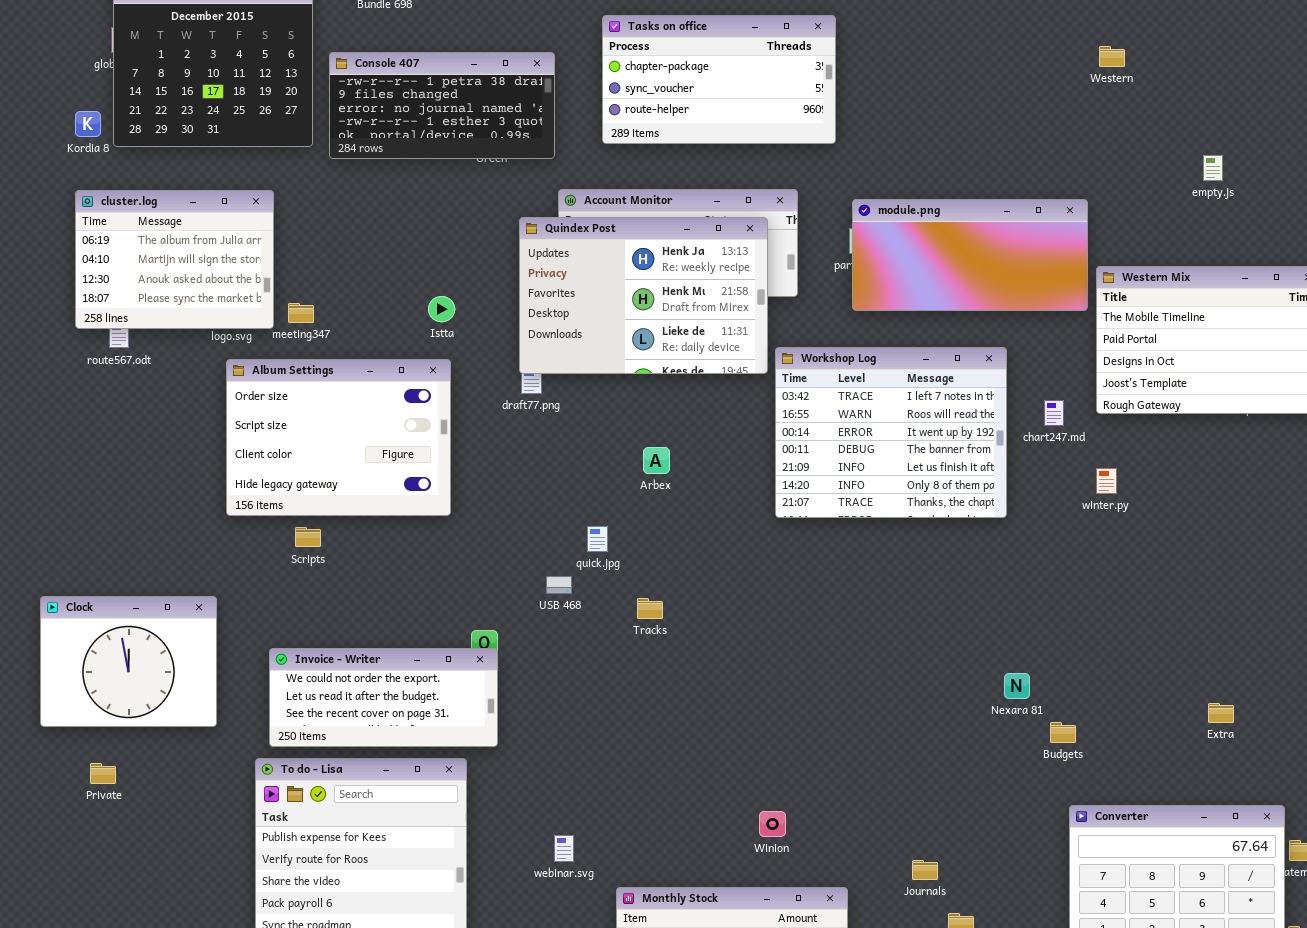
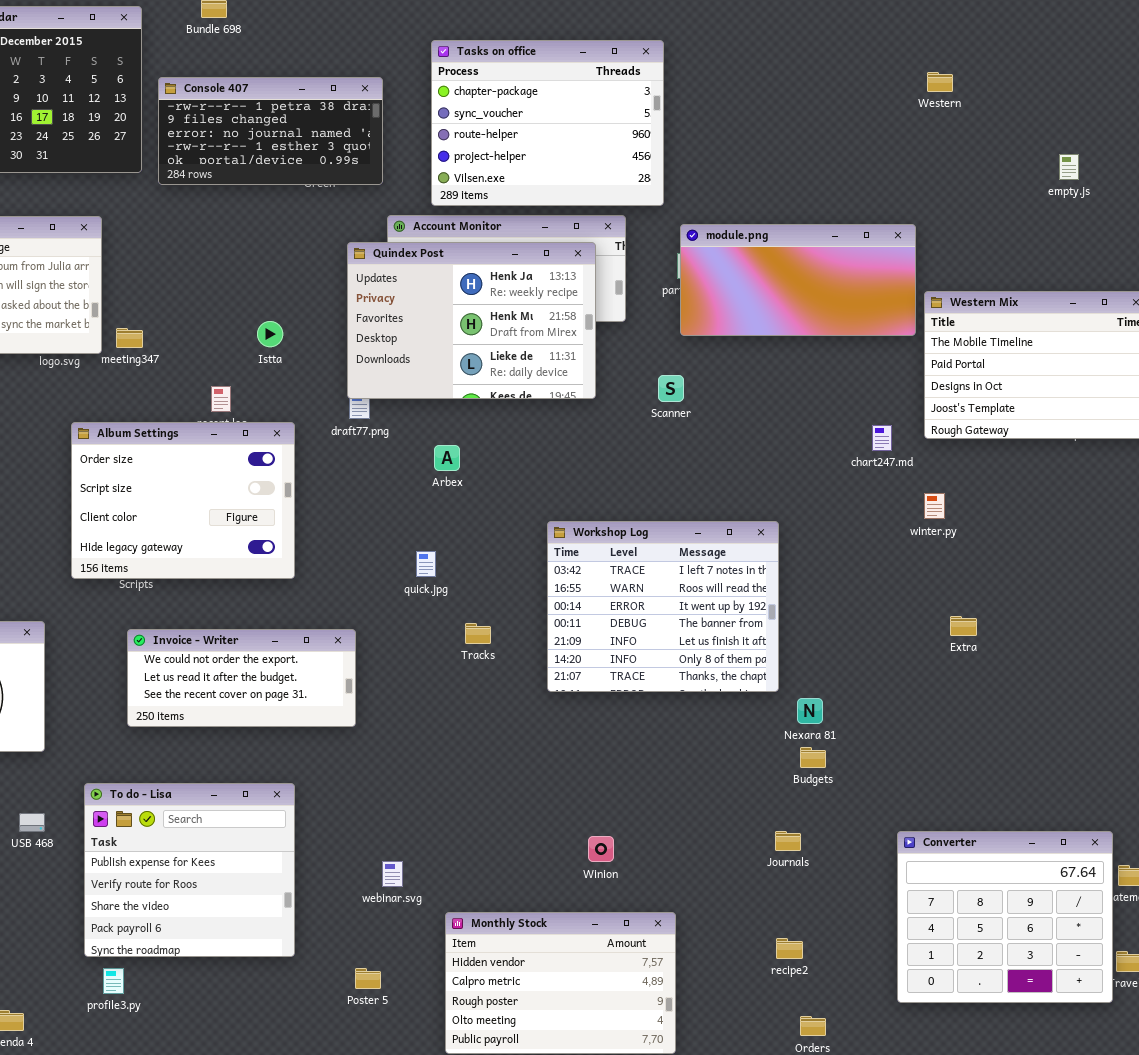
Tasks on office: [602,15,836,144] -> [431,40,664,206], resized
empty.js: [1203,155,1223,181] -> [1059,154,1079,180], moved
Workshop Log: [775,347,1007,518] -> [547,521,779,692], moved
Album Settings: [226,359,451,516] -> [71,422,295,579], moved
Arbex: [643,447,670,474] -> [434,445,460,471], moved
USB 468: [546,576,572,594] -> [19,813,45,832], moved
Invoice - Writer: [269,648,498,747] -> [127,629,356,727], moved
Nexara 81: [1004,673,1030,699] -> [797,698,823,724], moved
Extra: [1208,703,1234,723] -> [950,616,977,636], moved
Budgets: [1050,722,1076,743] -> [800,747,826,768], moved
Journals: [912,860,938,880] -> [775,831,801,851], moved

